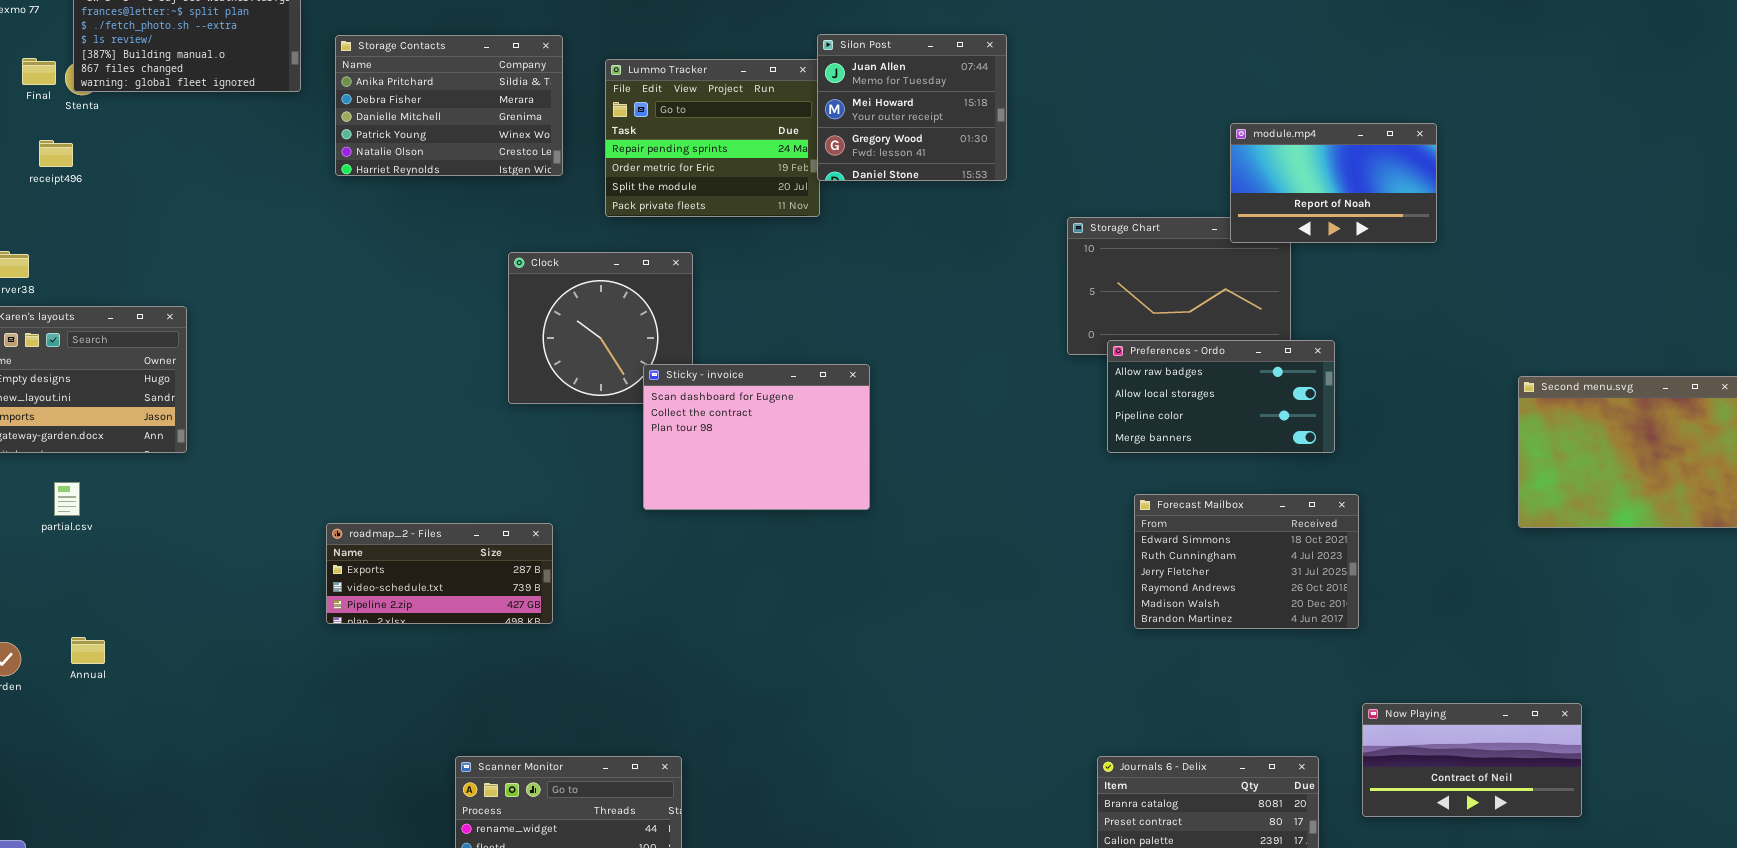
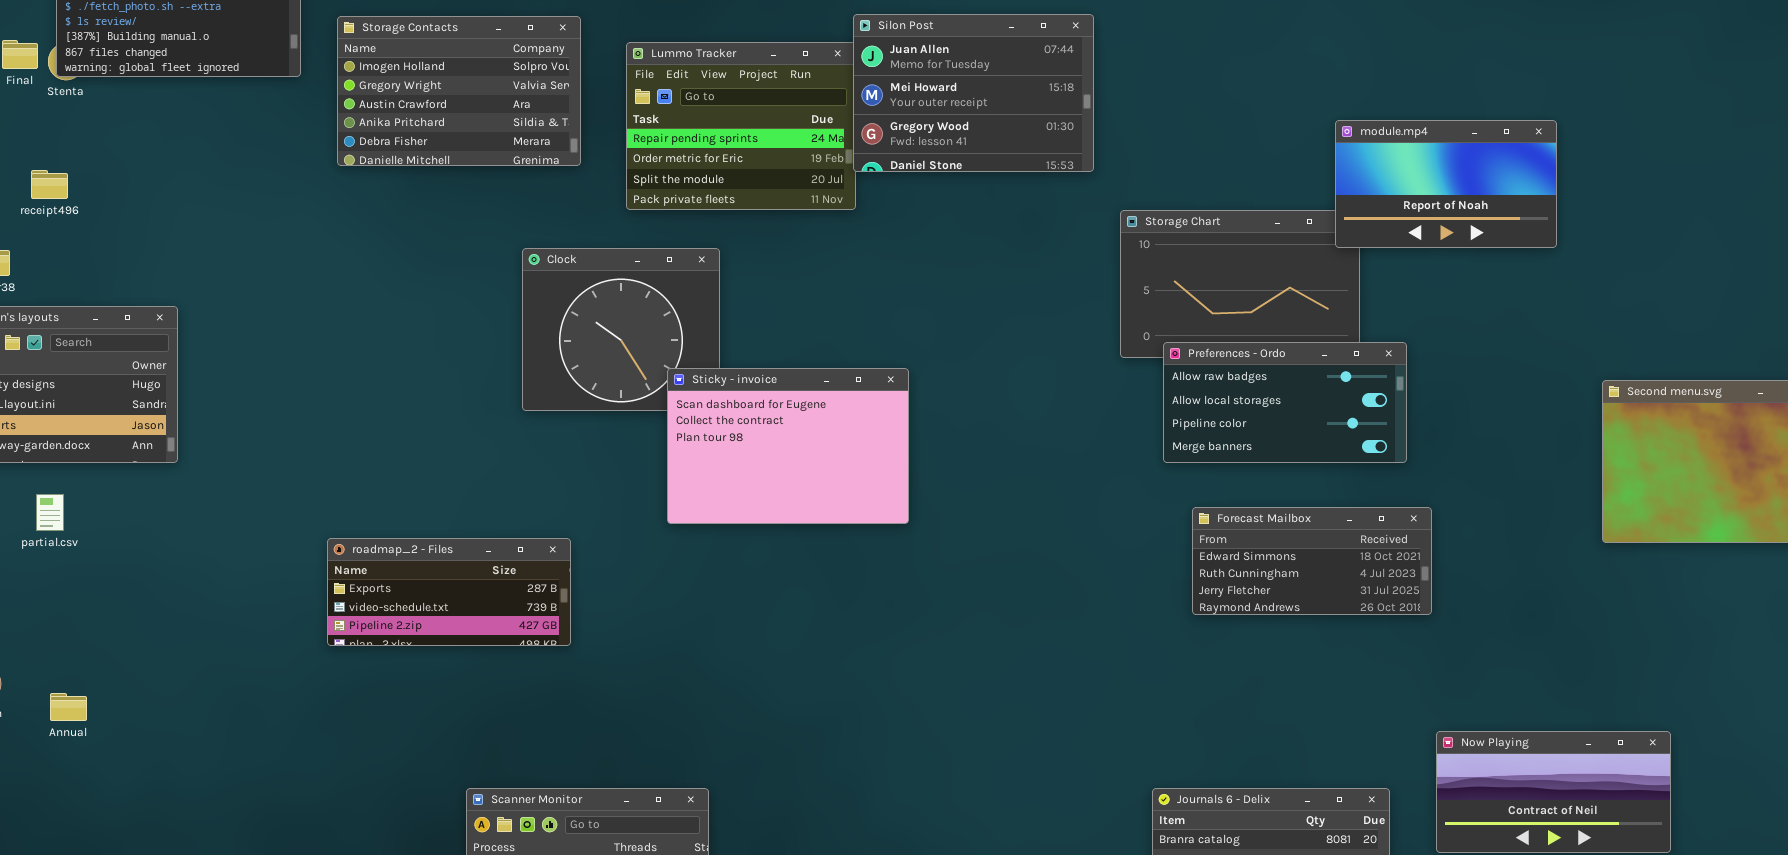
Silon Post: [817,34,1007,181] -> [853,14,1094,172], resized
Storage Contacts: [335,35,563,176] -> [337,16,581,166], scrolled up 3 rows
module.mp4: [1230,123,1437,243] -> [1335,120,1557,248], moved
receipt496: [39,140,73,167] -> [31,170,68,199], moved
Forecast Mailbox: [1134,494,1359,629] -> [1192,507,1432,615], resized
Annual: [71,637,105,664] -> [50,693,87,721], moved

